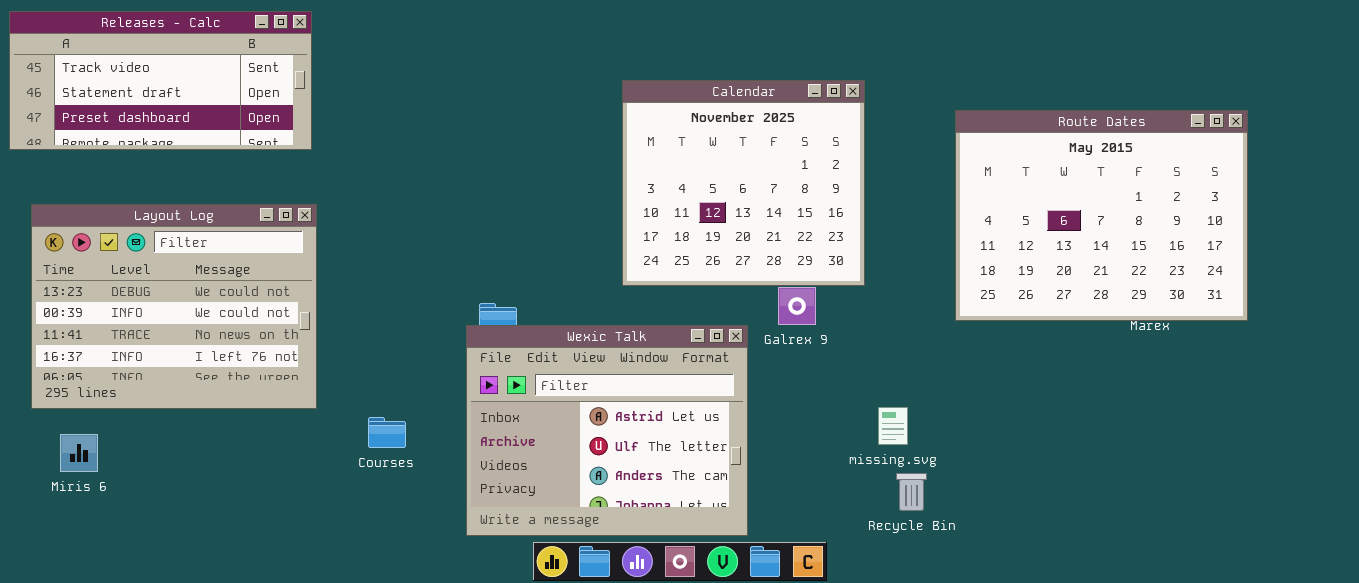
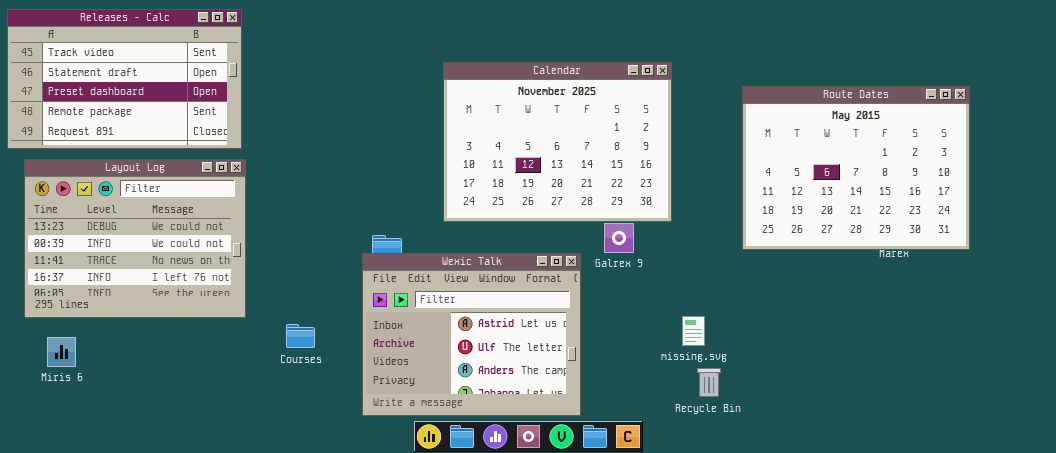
Releases - Calc: [9,11,312,150] -> [7,9,242,149], resized
Calendar: [622,80,865,286] -> [443,62,672,222], resized

